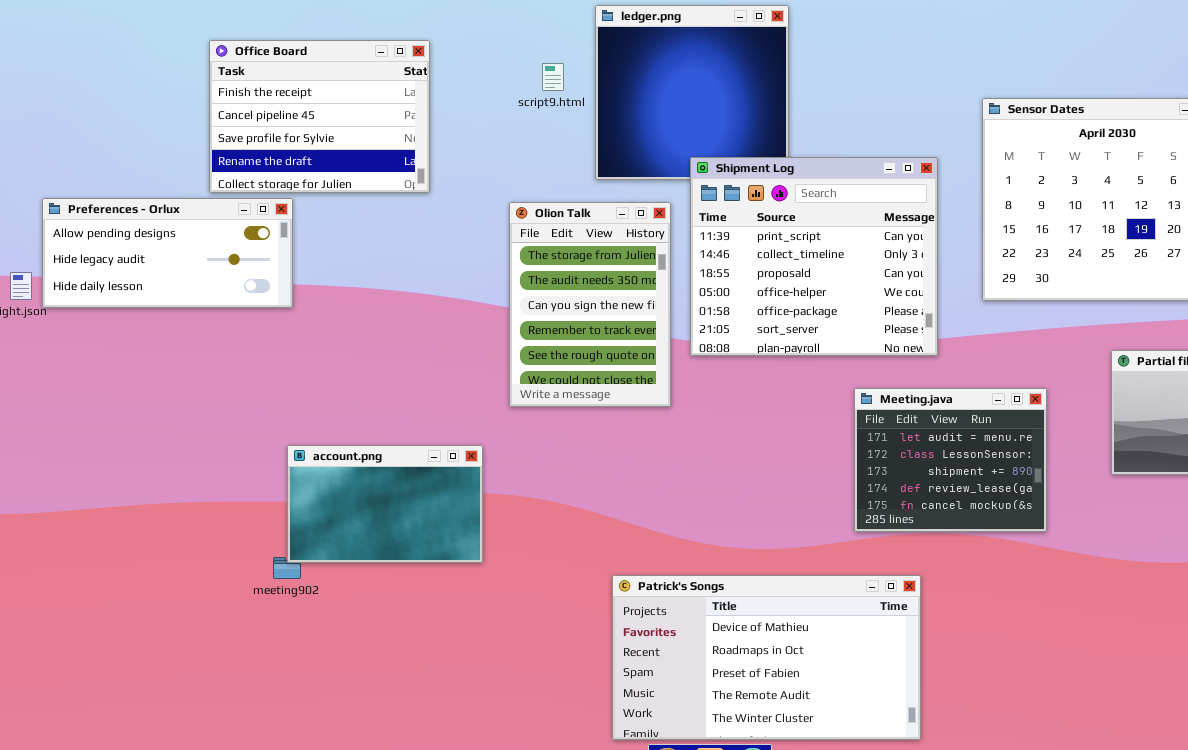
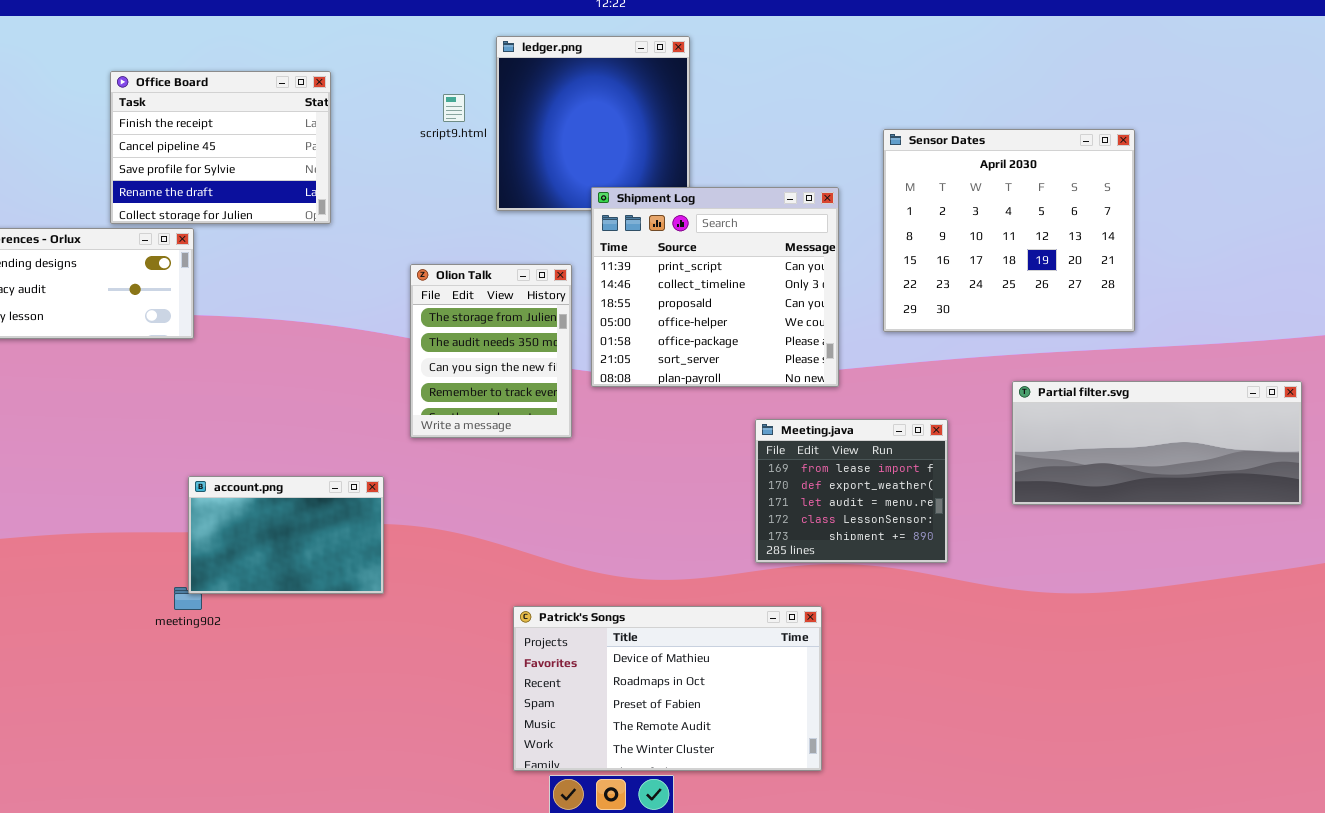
Olion Talk: [509,202,671,407] -> [410,264,572,438], resized
Meeting.java: [854,388,1047,532] -> [755,419,948,563], scrolled up 2 rows

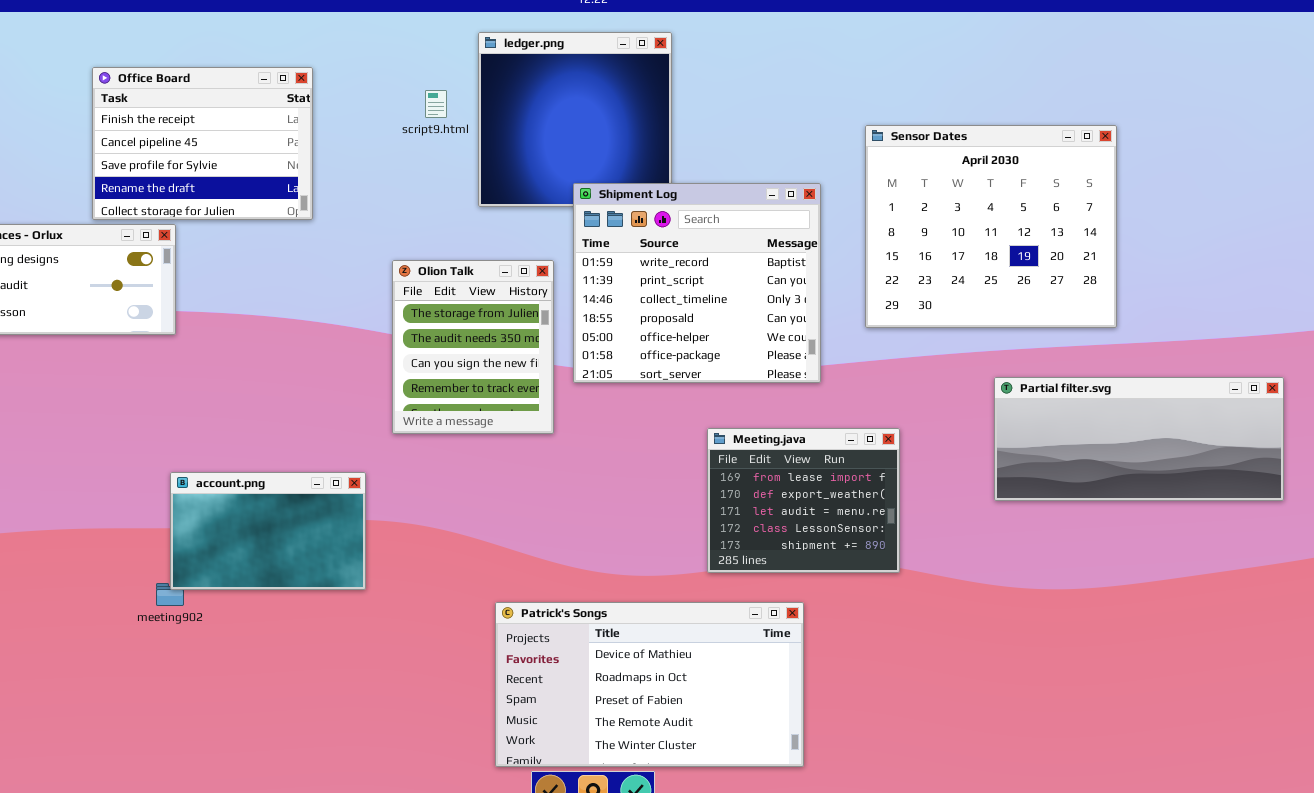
Shipment Log: [591,187,839,387] -> [573,183,821,383], scrolled up 1 row
Meeting.java: [755,419,948,563] -> [707,428,900,573], moved

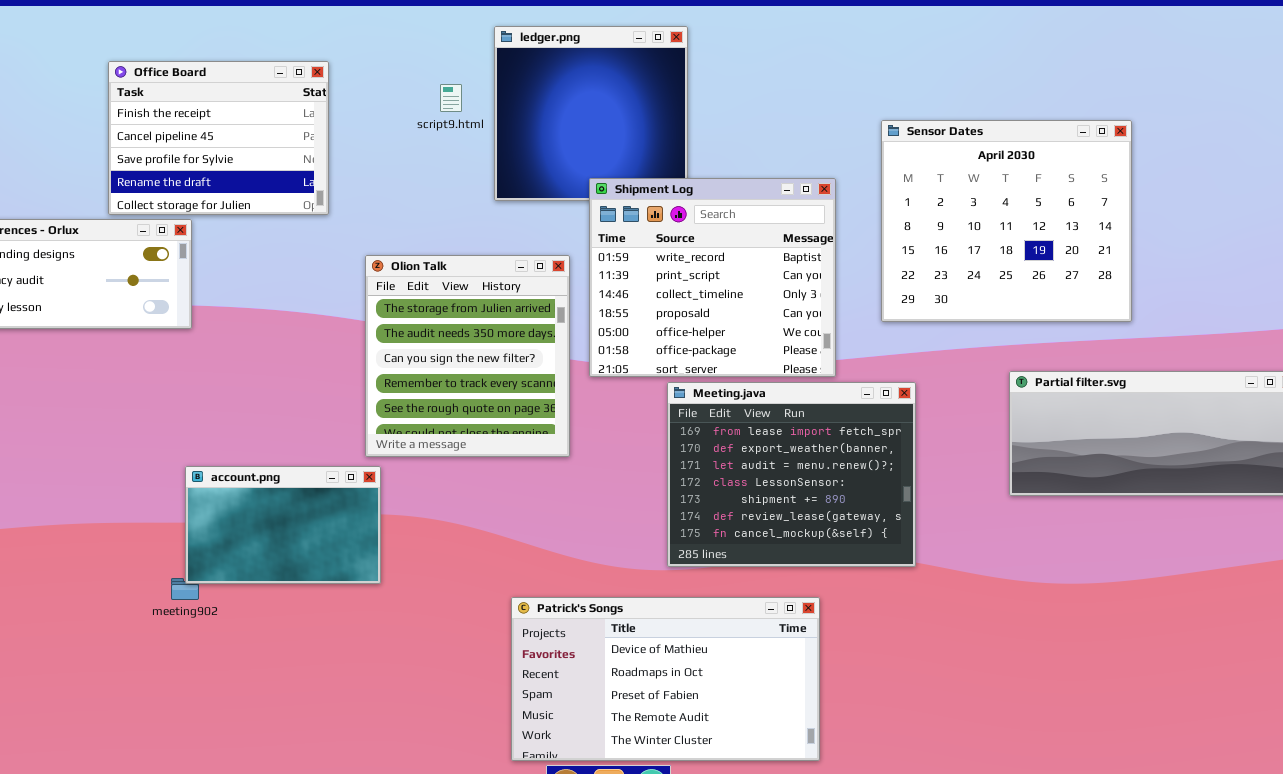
Olion Talk: [392,260,554,434] -> [365,255,570,457], resized
Meeting.java: [707,428,900,573] -> [667,382,916,567], resized

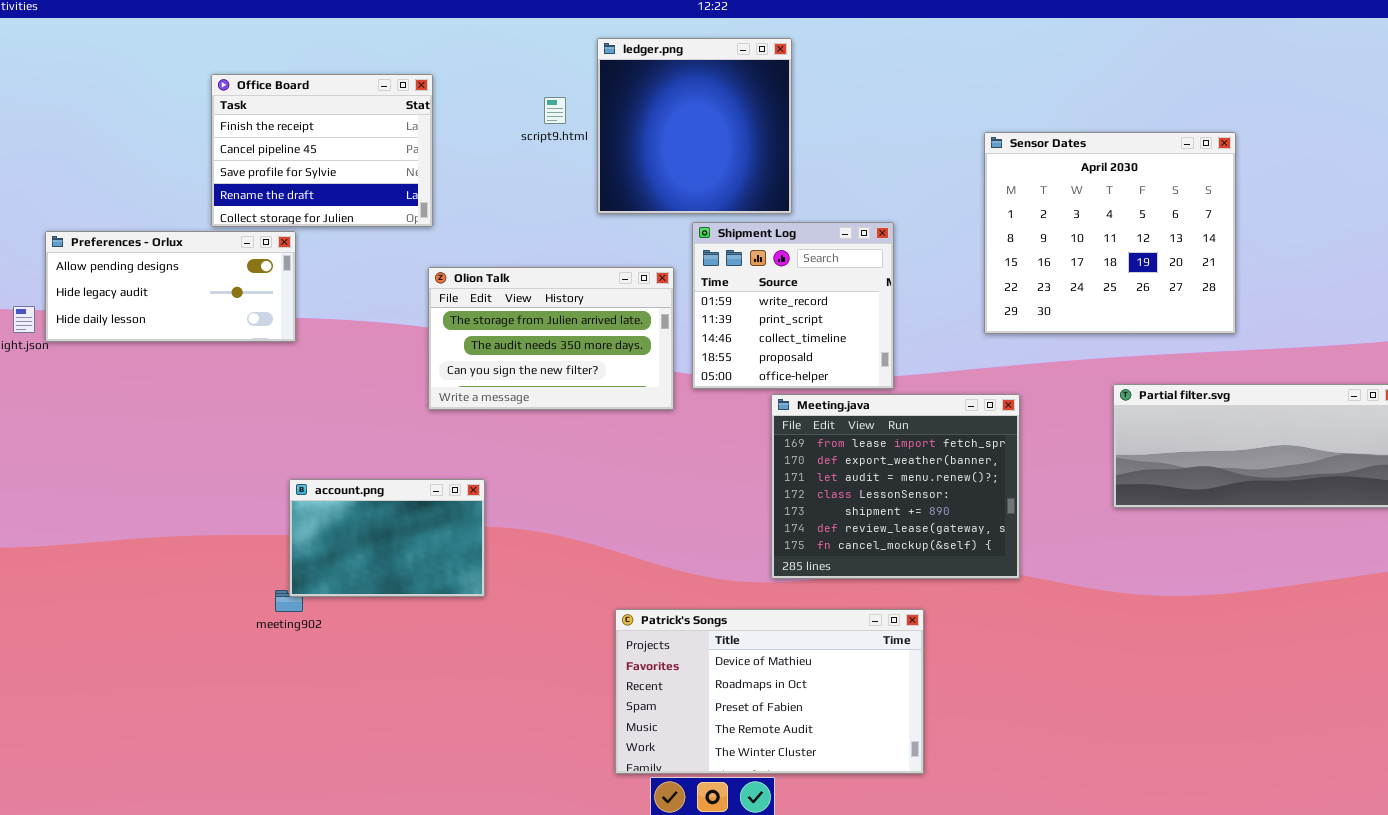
Shipment Log: [589,178,836,377] -> [692,222,894,389], resized
Olion Talk: [365,255,570,457] -> [428,267,674,410], resized

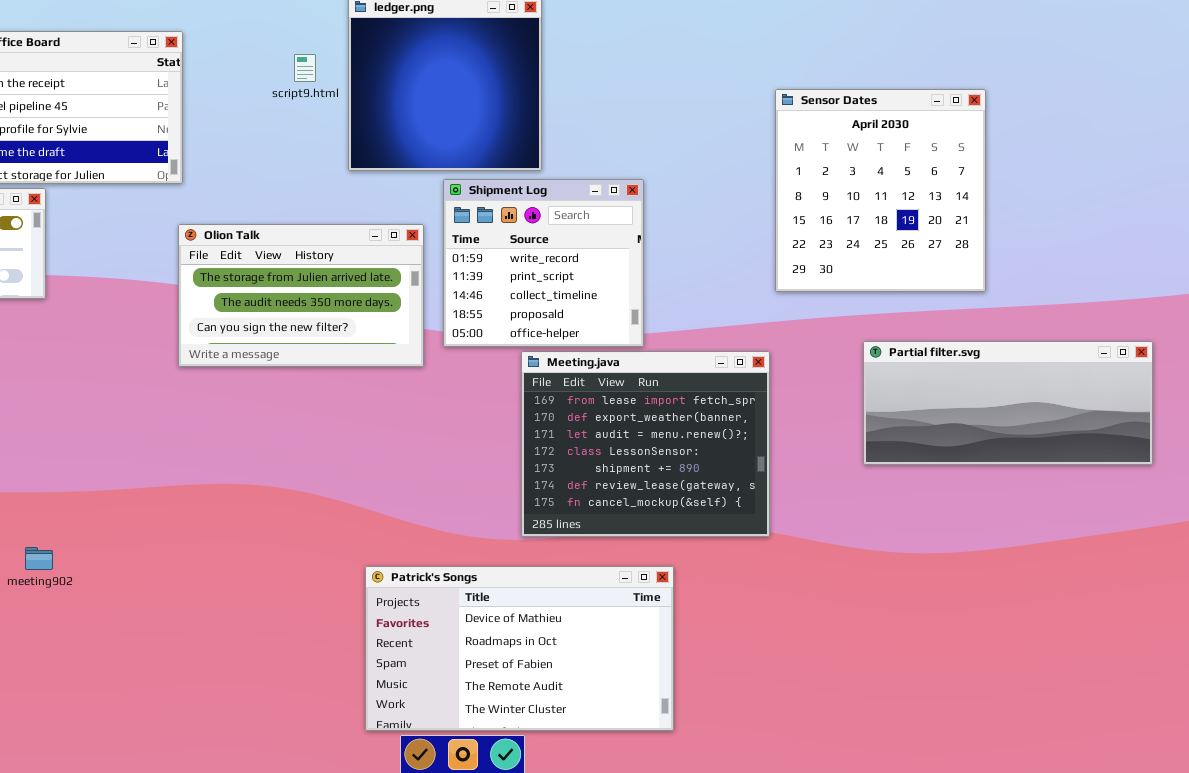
Sensor Dates: [984,132,1236,334] -> [775,89,986,292], resized
account.png: [289,479,485,597] -> none, closed

